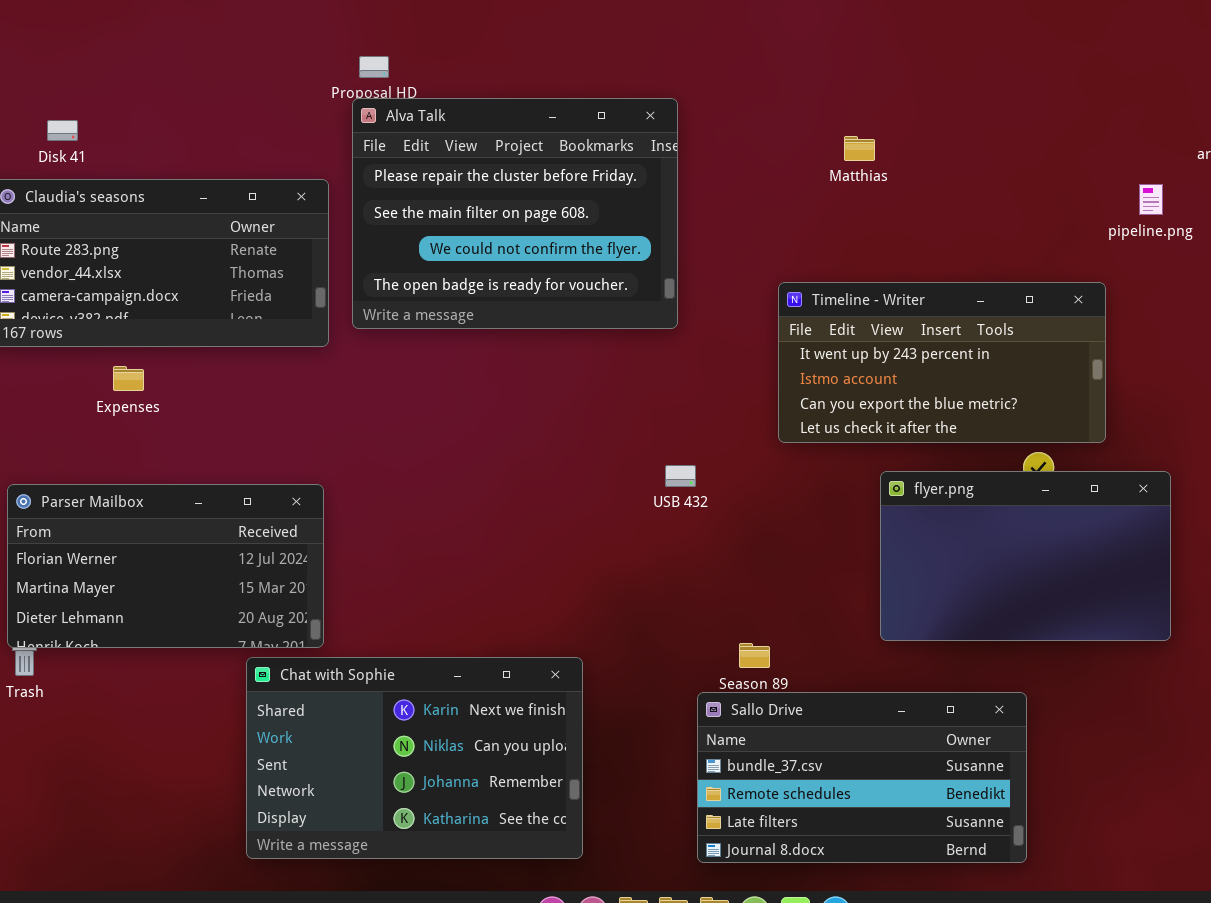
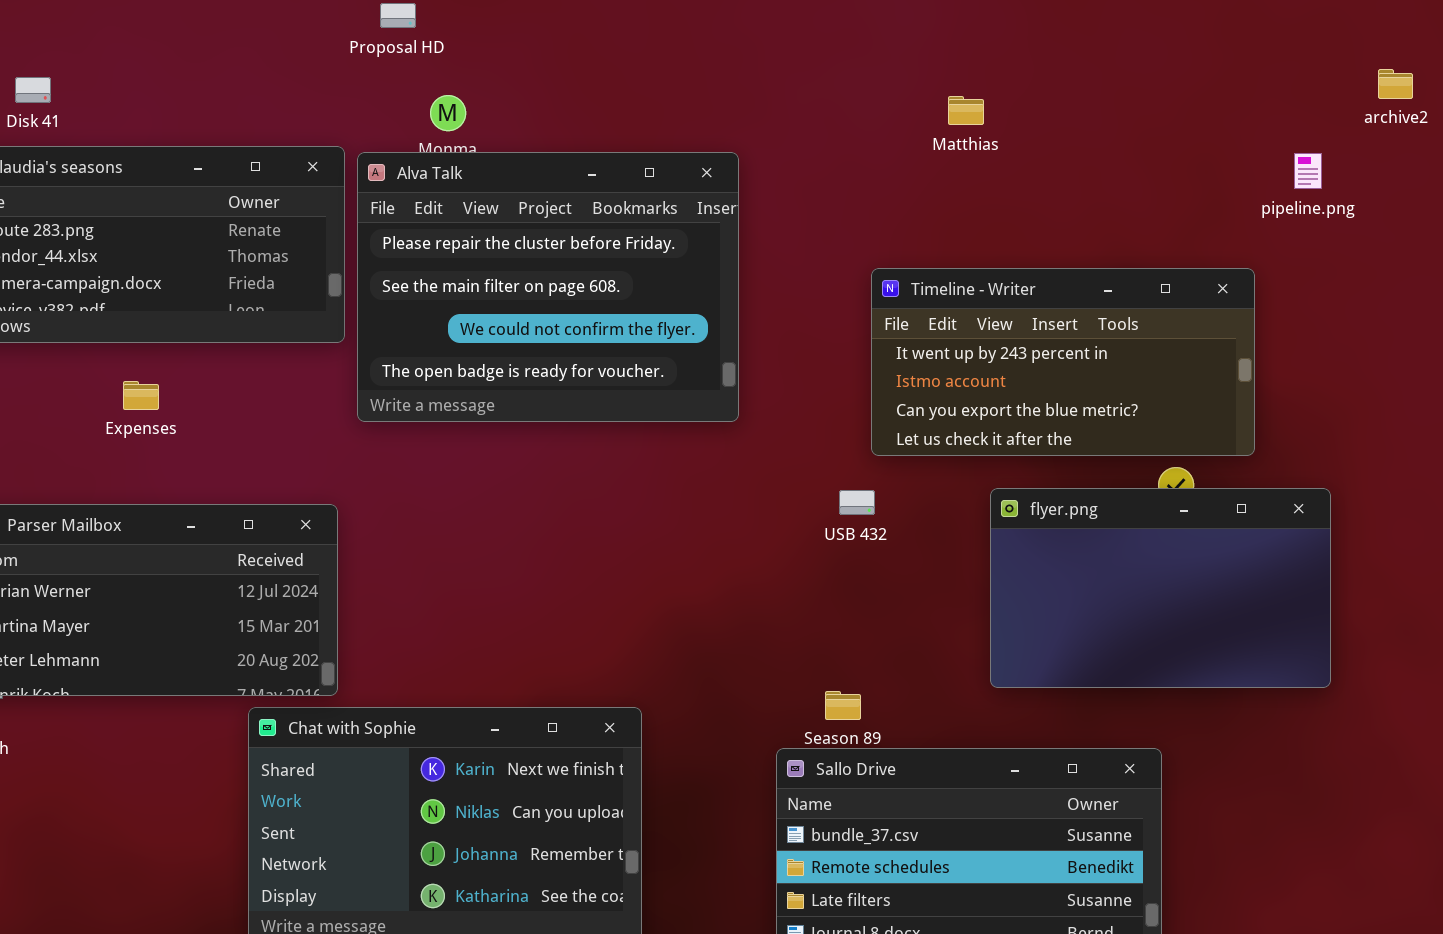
Alva Talk: [352,98,678,329] -> [357,152,739,422], moved
Expenses: [113,366,144,391] -> [123,381,159,410], moved
USB 432: [665,465,696,487] -> [839,490,875,515], moved

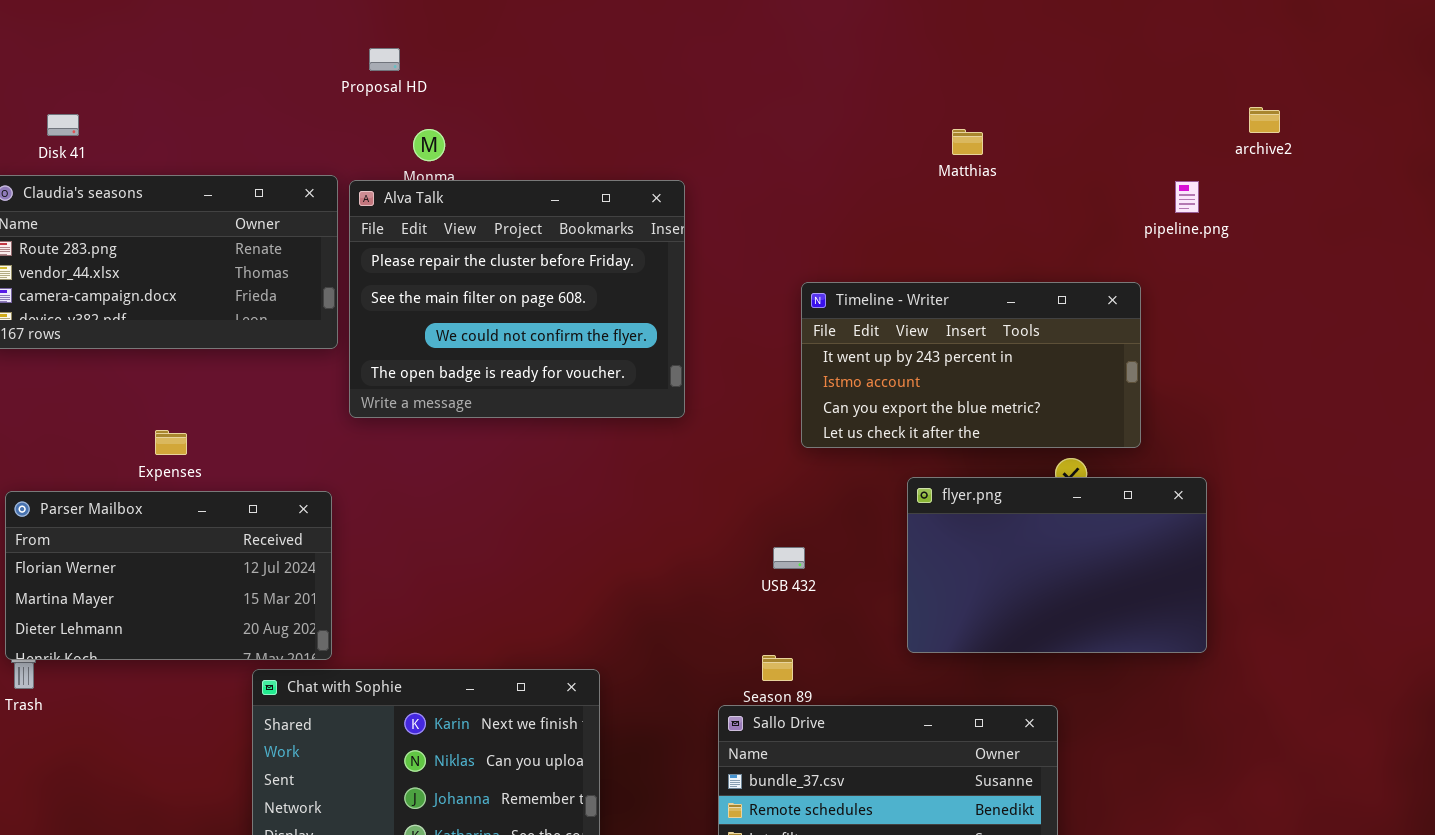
Matthias: [948,96,984,125] -> [952,129,983,155], moved
Expenses: [123,381,159,410] -> [155,430,187,455], moved
USB 432: [839,490,875,515] -> [773,547,805,569], moved

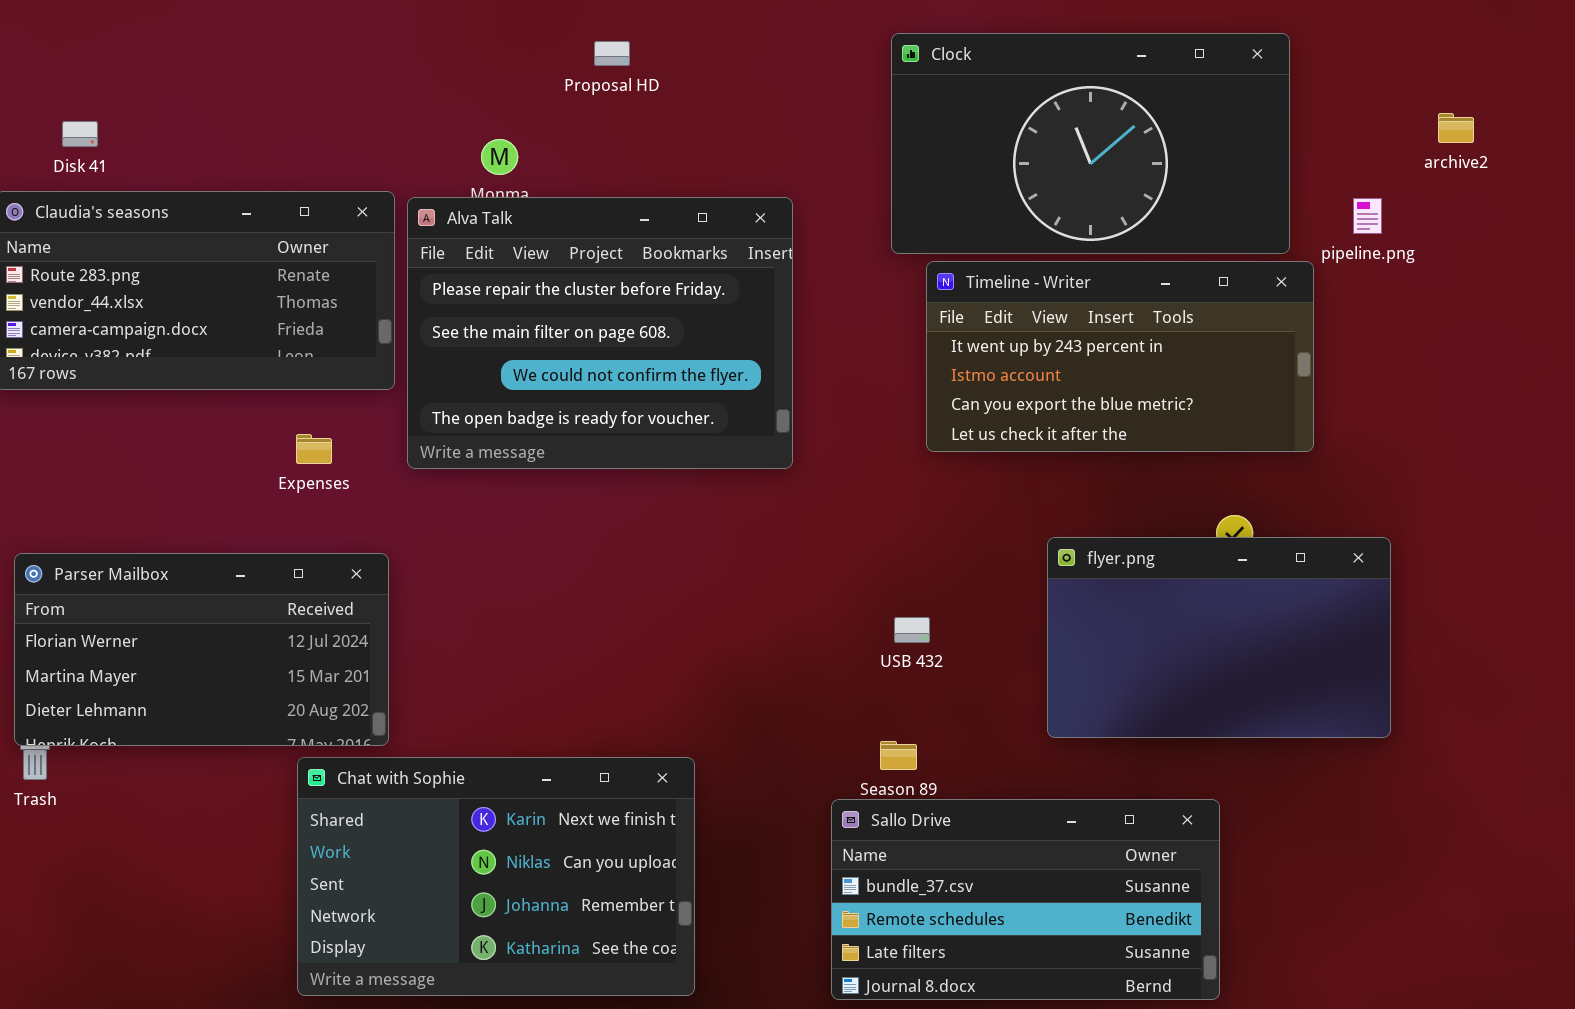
Clock: none -> [891,33,1290,254], opened
Proposal HD: [369,48,400,71] -> [594,41,630,66], moved
Timeline - Writer: [801,282,1141,448] -> [926,261,1314,452], moved
Expenses: [155,430,187,455] -> [296,434,332,464], moved

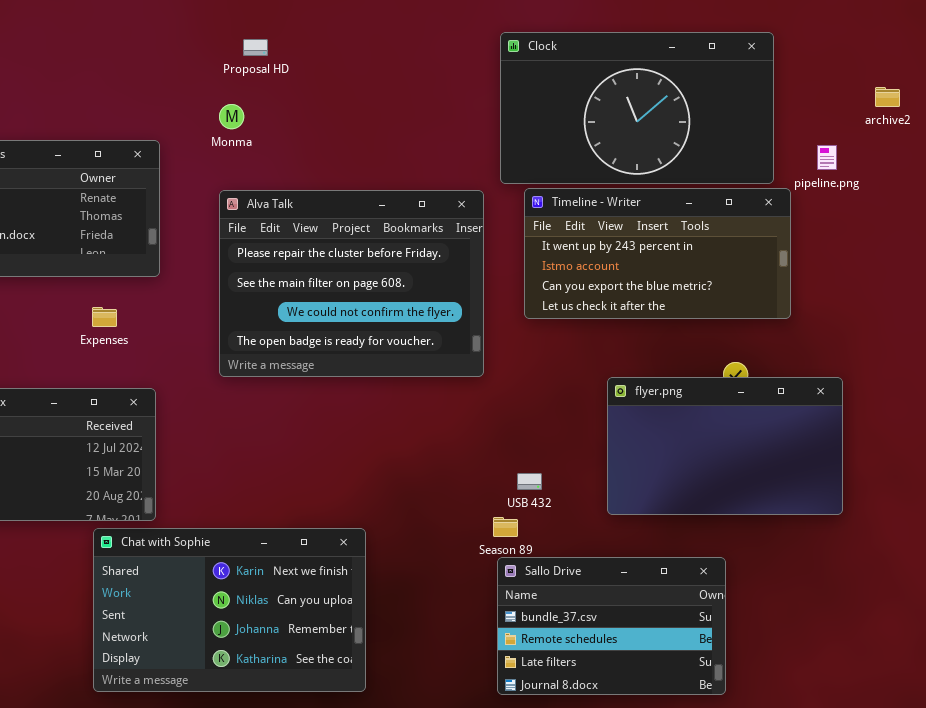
Proposal HD: [594,41,630,66] -> [243,39,268,56], moved
Alva Talk: [407,197,793,469] -> [219,190,484,377], moved
USB 432: [894,617,930,643] -> [517,473,542,490], moved
Sallo Drive: [831,799,1220,1000] -> [497,557,726,695], resized

